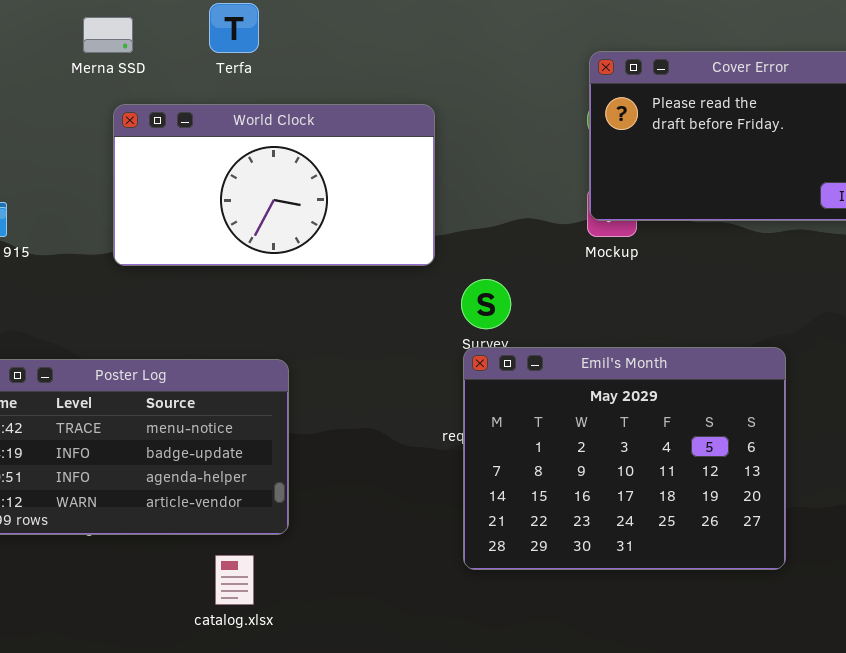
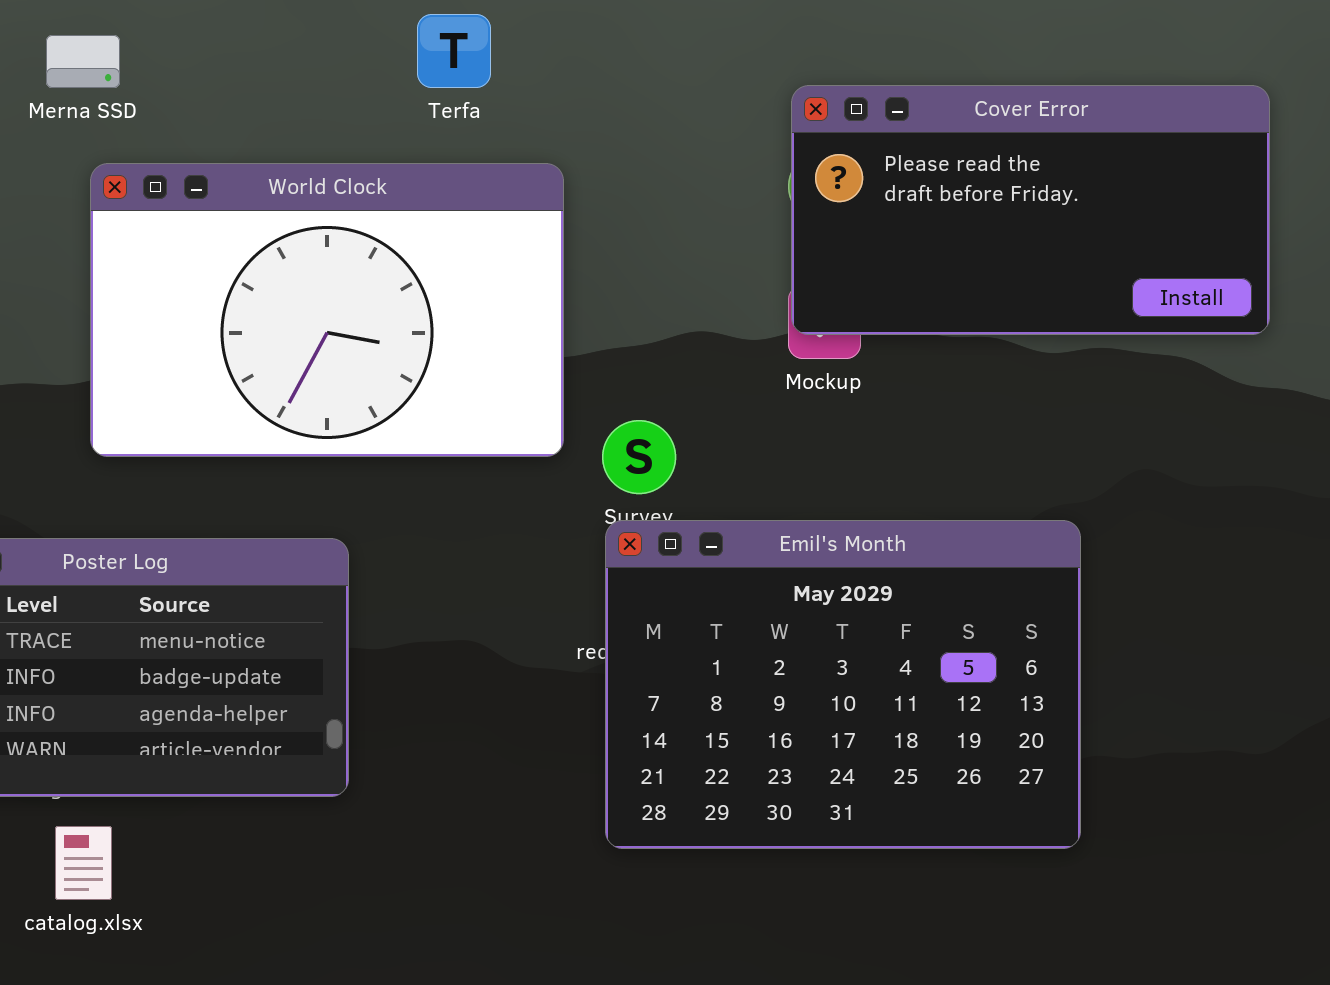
Terfa: [209,3,259,53] -> [417,14,491,88], moved
World Clock: [113,104,435,266] -> [90,163,564,457], resized
catalog.xlsx: [215,555,254,605] -> [55,826,112,900], moved

